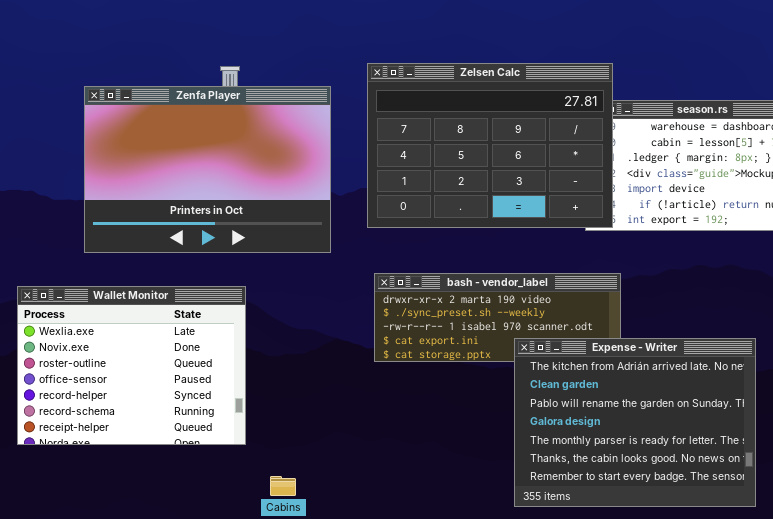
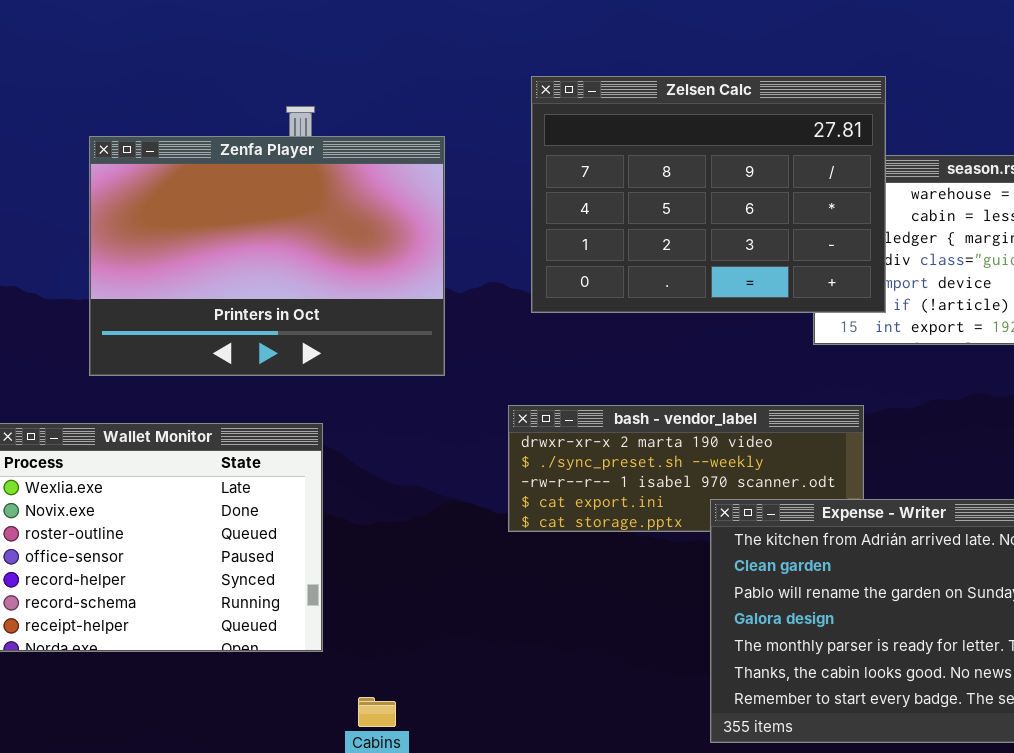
Zelsen Calc: [367,63,613,228] -> [531,76,886,313], moved

